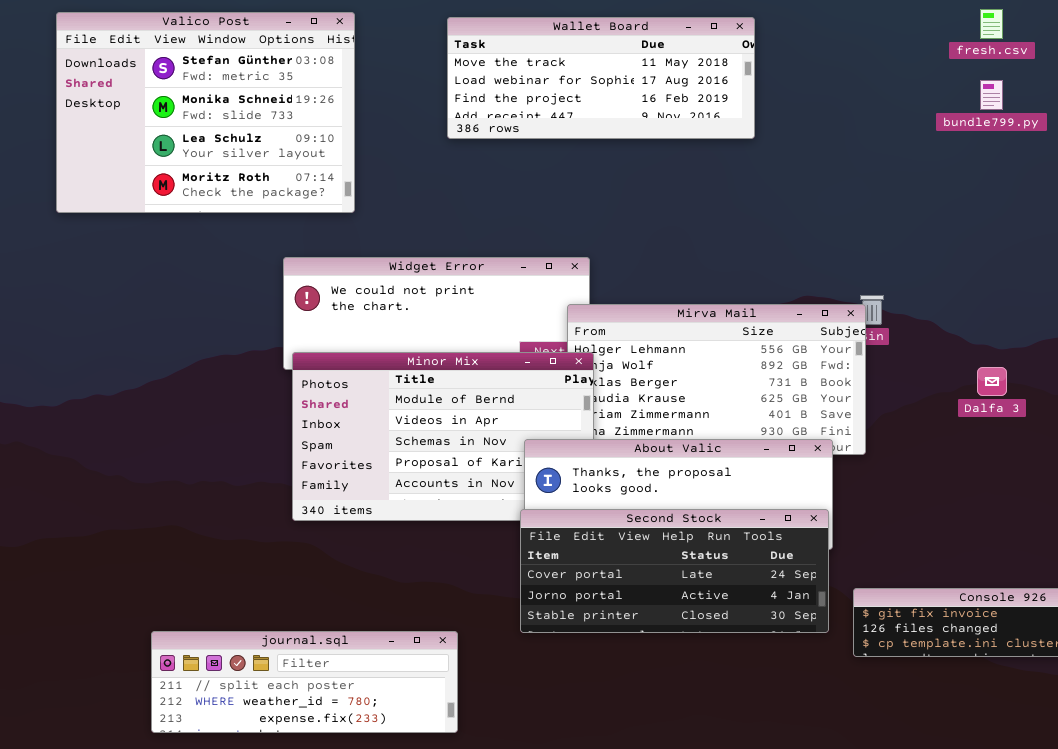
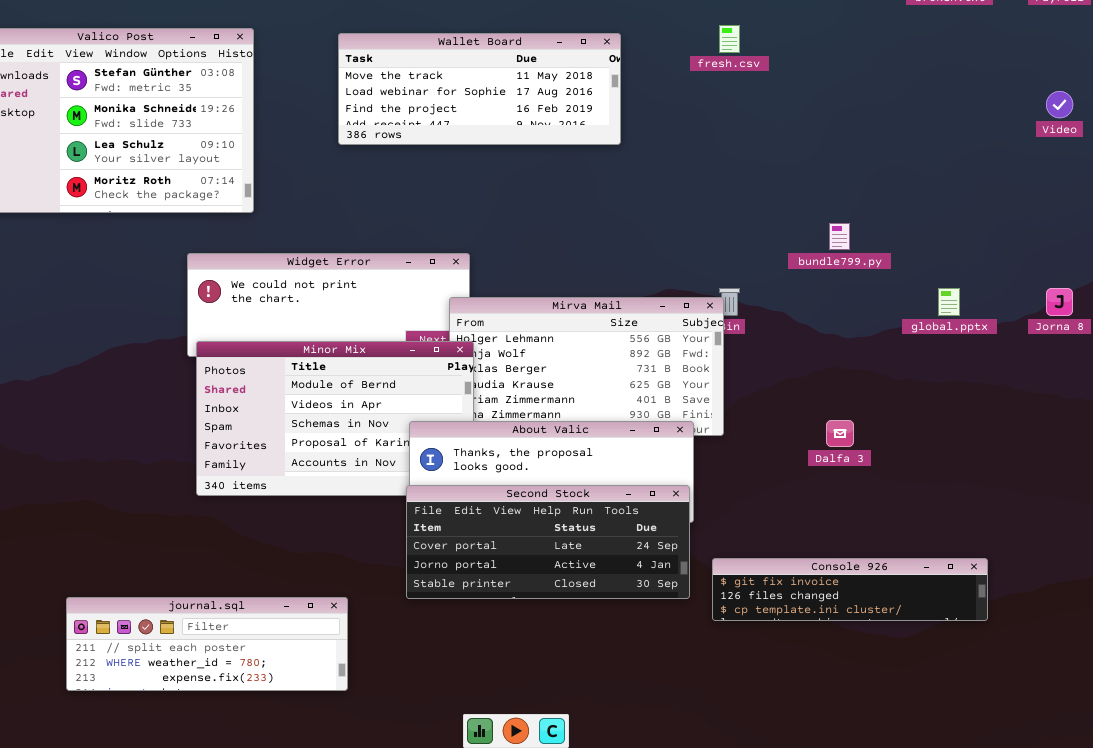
fresh.csv: [980,9,1003,39] -> [719,25,740,53], moved
bundle799.py: [980,80,1003,110] -> [829,223,850,250], moved
Dalfa 3: [977,367,1007,396] -> [826,420,854,447], moved

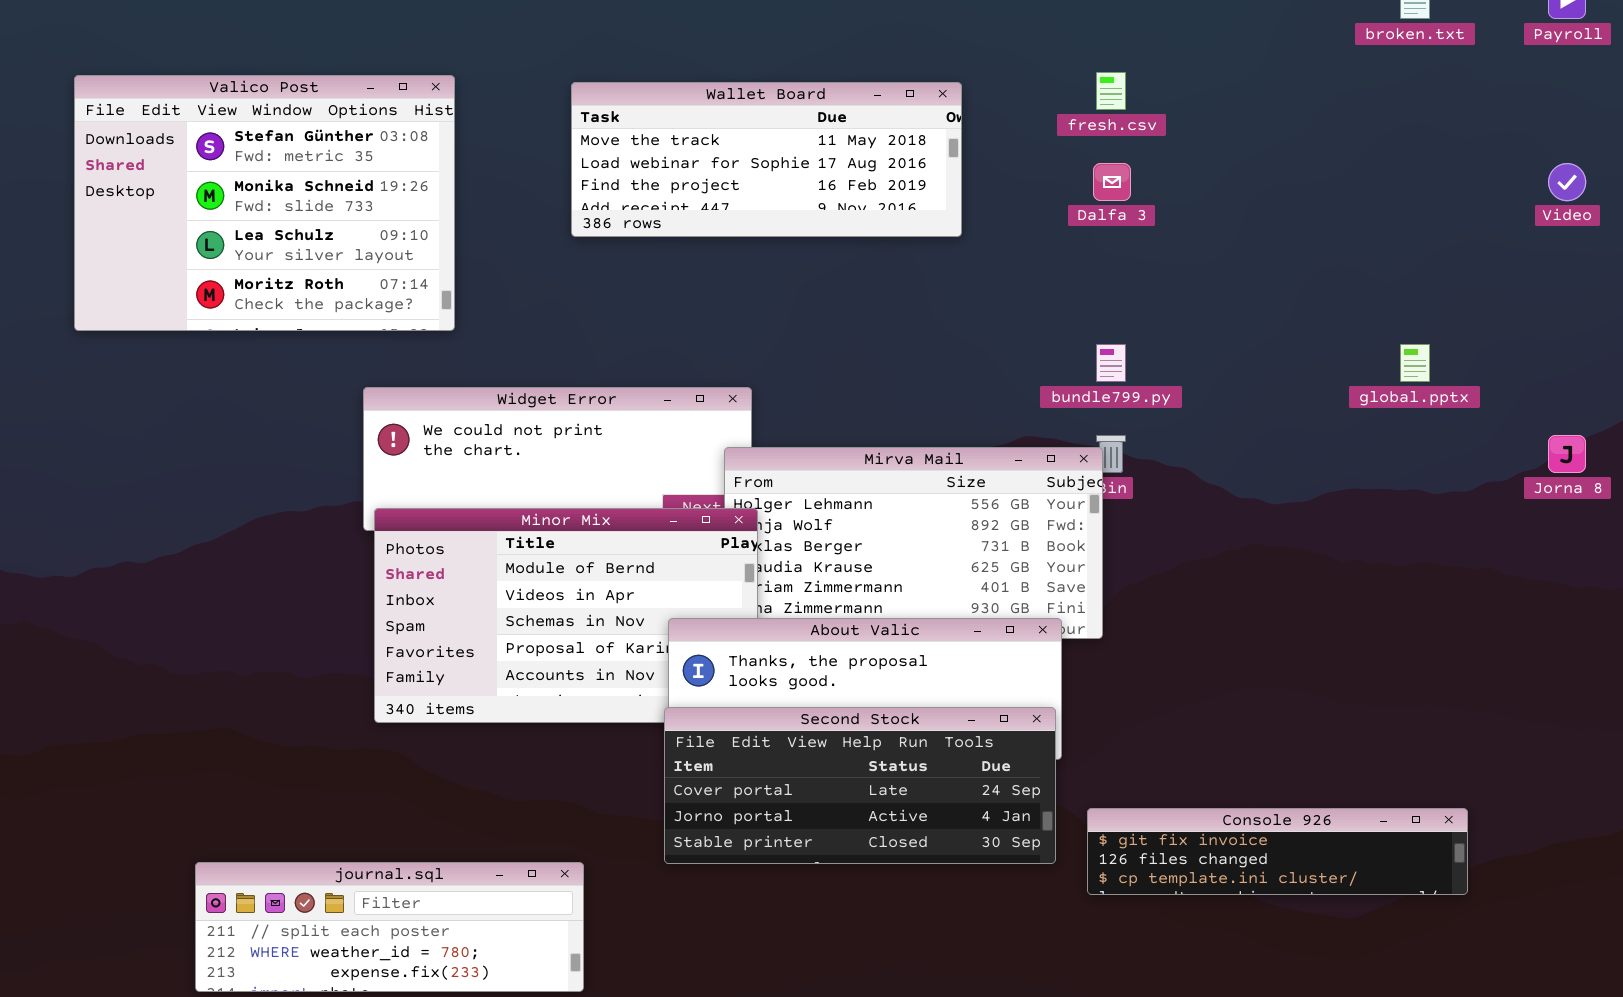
bundle799.py: [829,223,850,250] -> [1096,344,1126,382], moved
global.pptx: [938,288,960,316] -> [1400,344,1430,382], moved
Dalfa 3: [826,420,854,447] -> [1093,163,1131,201], moved

